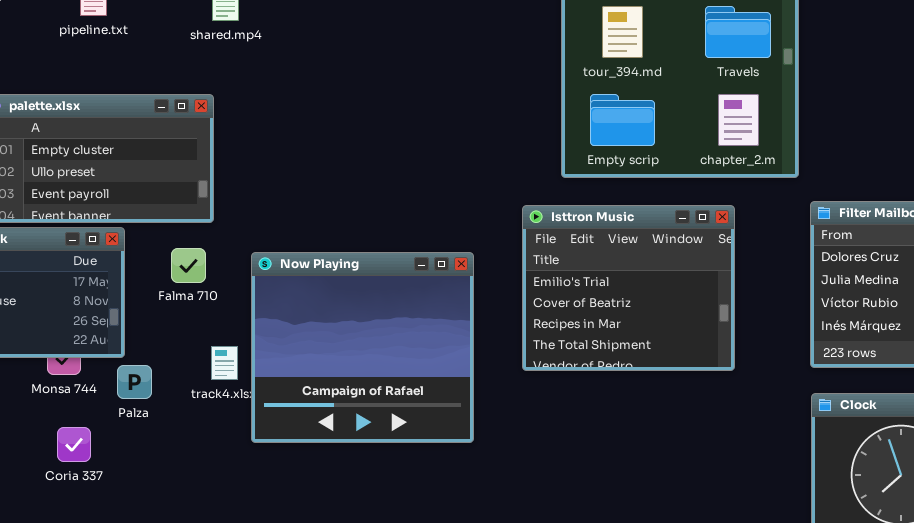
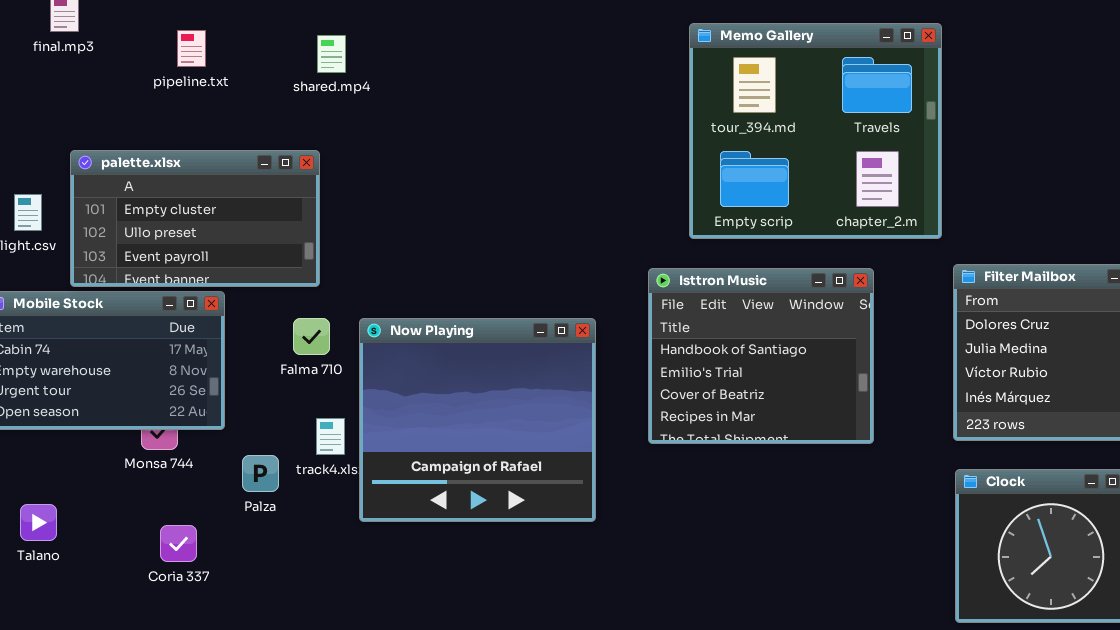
Isttron Music: [522,205,735,371] -> [648,268,874,444], scrolled up 1 row
Falma 710: [171,248,206,283] -> [293,318,330,355], moved
Palza: [117,365,152,399] -> [242,455,279,492], moved
Coria 337: [57,427,91,462] -> [160,525,197,562], moved

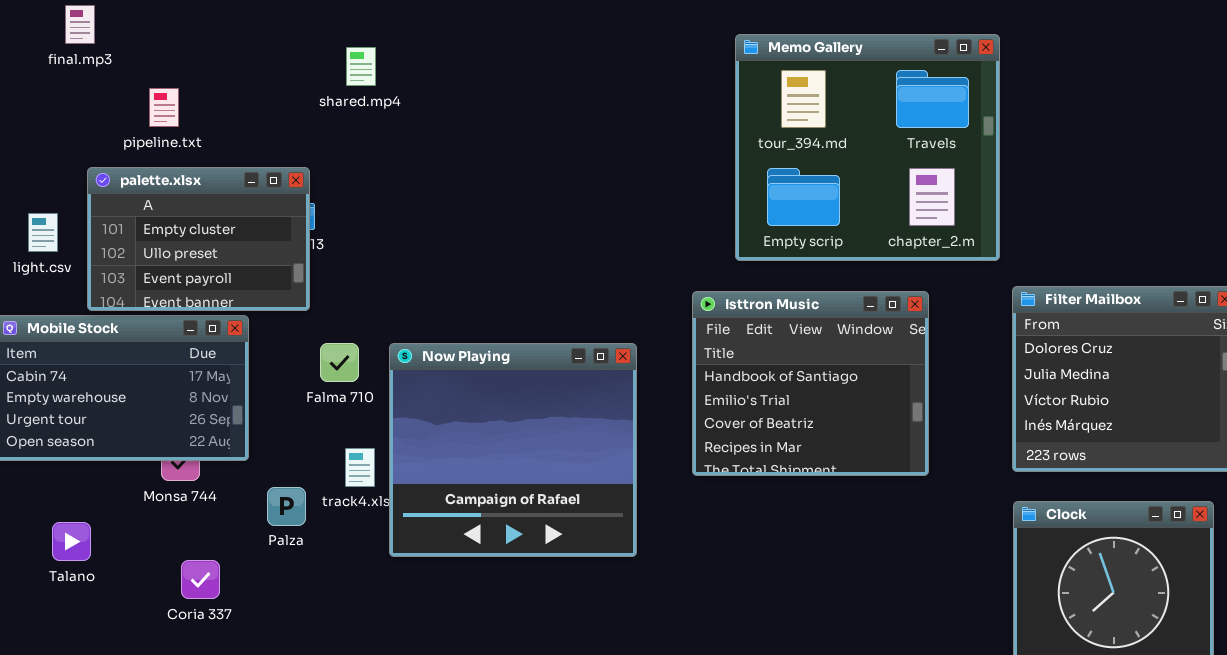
pipeline.txt: [177,30,206,67] -> [149,88,179,127], moved
palette.xlsx: [70,150,320,287] -> [87,167,310,311], resized
Talano: [20,504,57,541] -> [52,522,91,561], moved

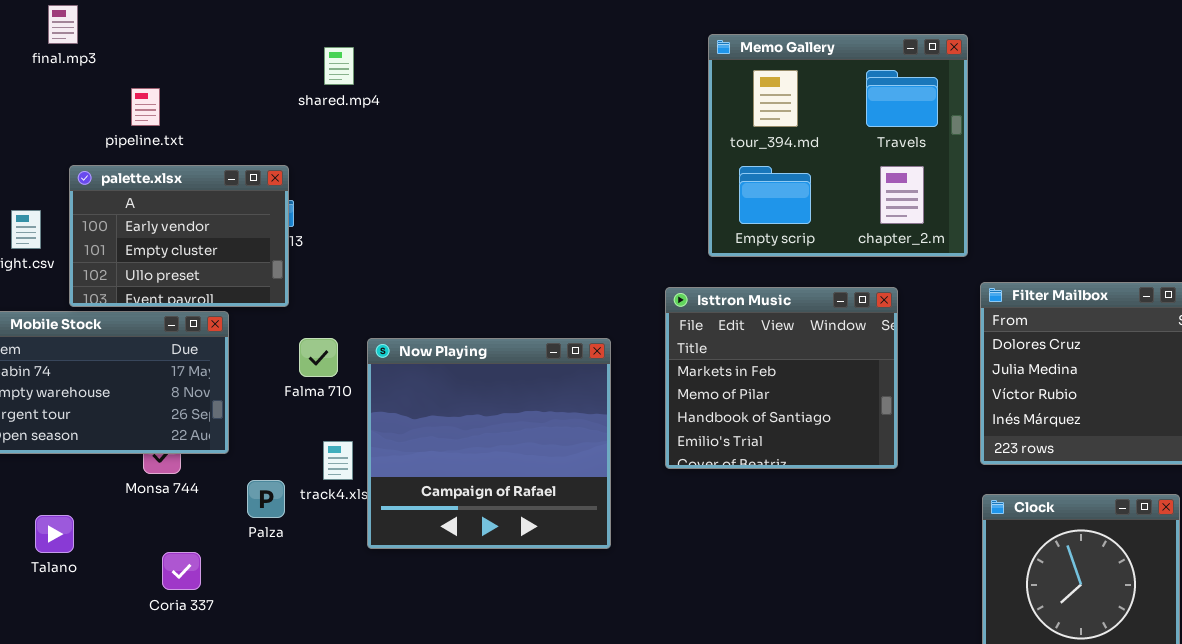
palette.xlsx: [87,167,310,311] -> [69,165,289,307], scrolled up 1 row
Isttron Music: [692,291,929,476] -> [665,287,898,469], scrolled up 2 rows

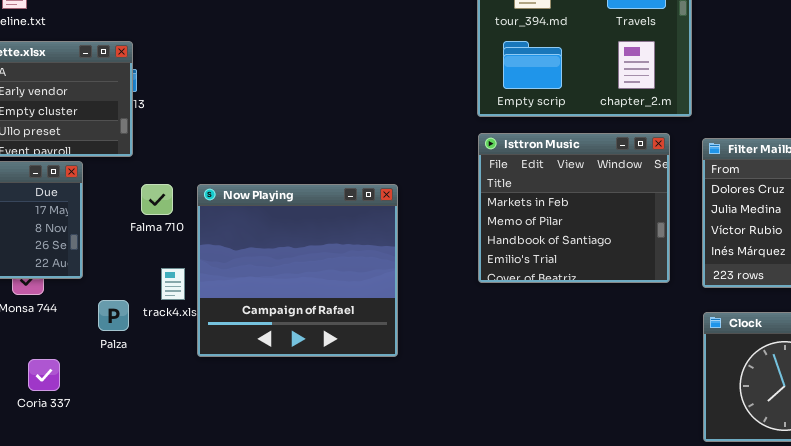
Isttron Music: [665,287,898,469] -> [478,133,670,283], moved

